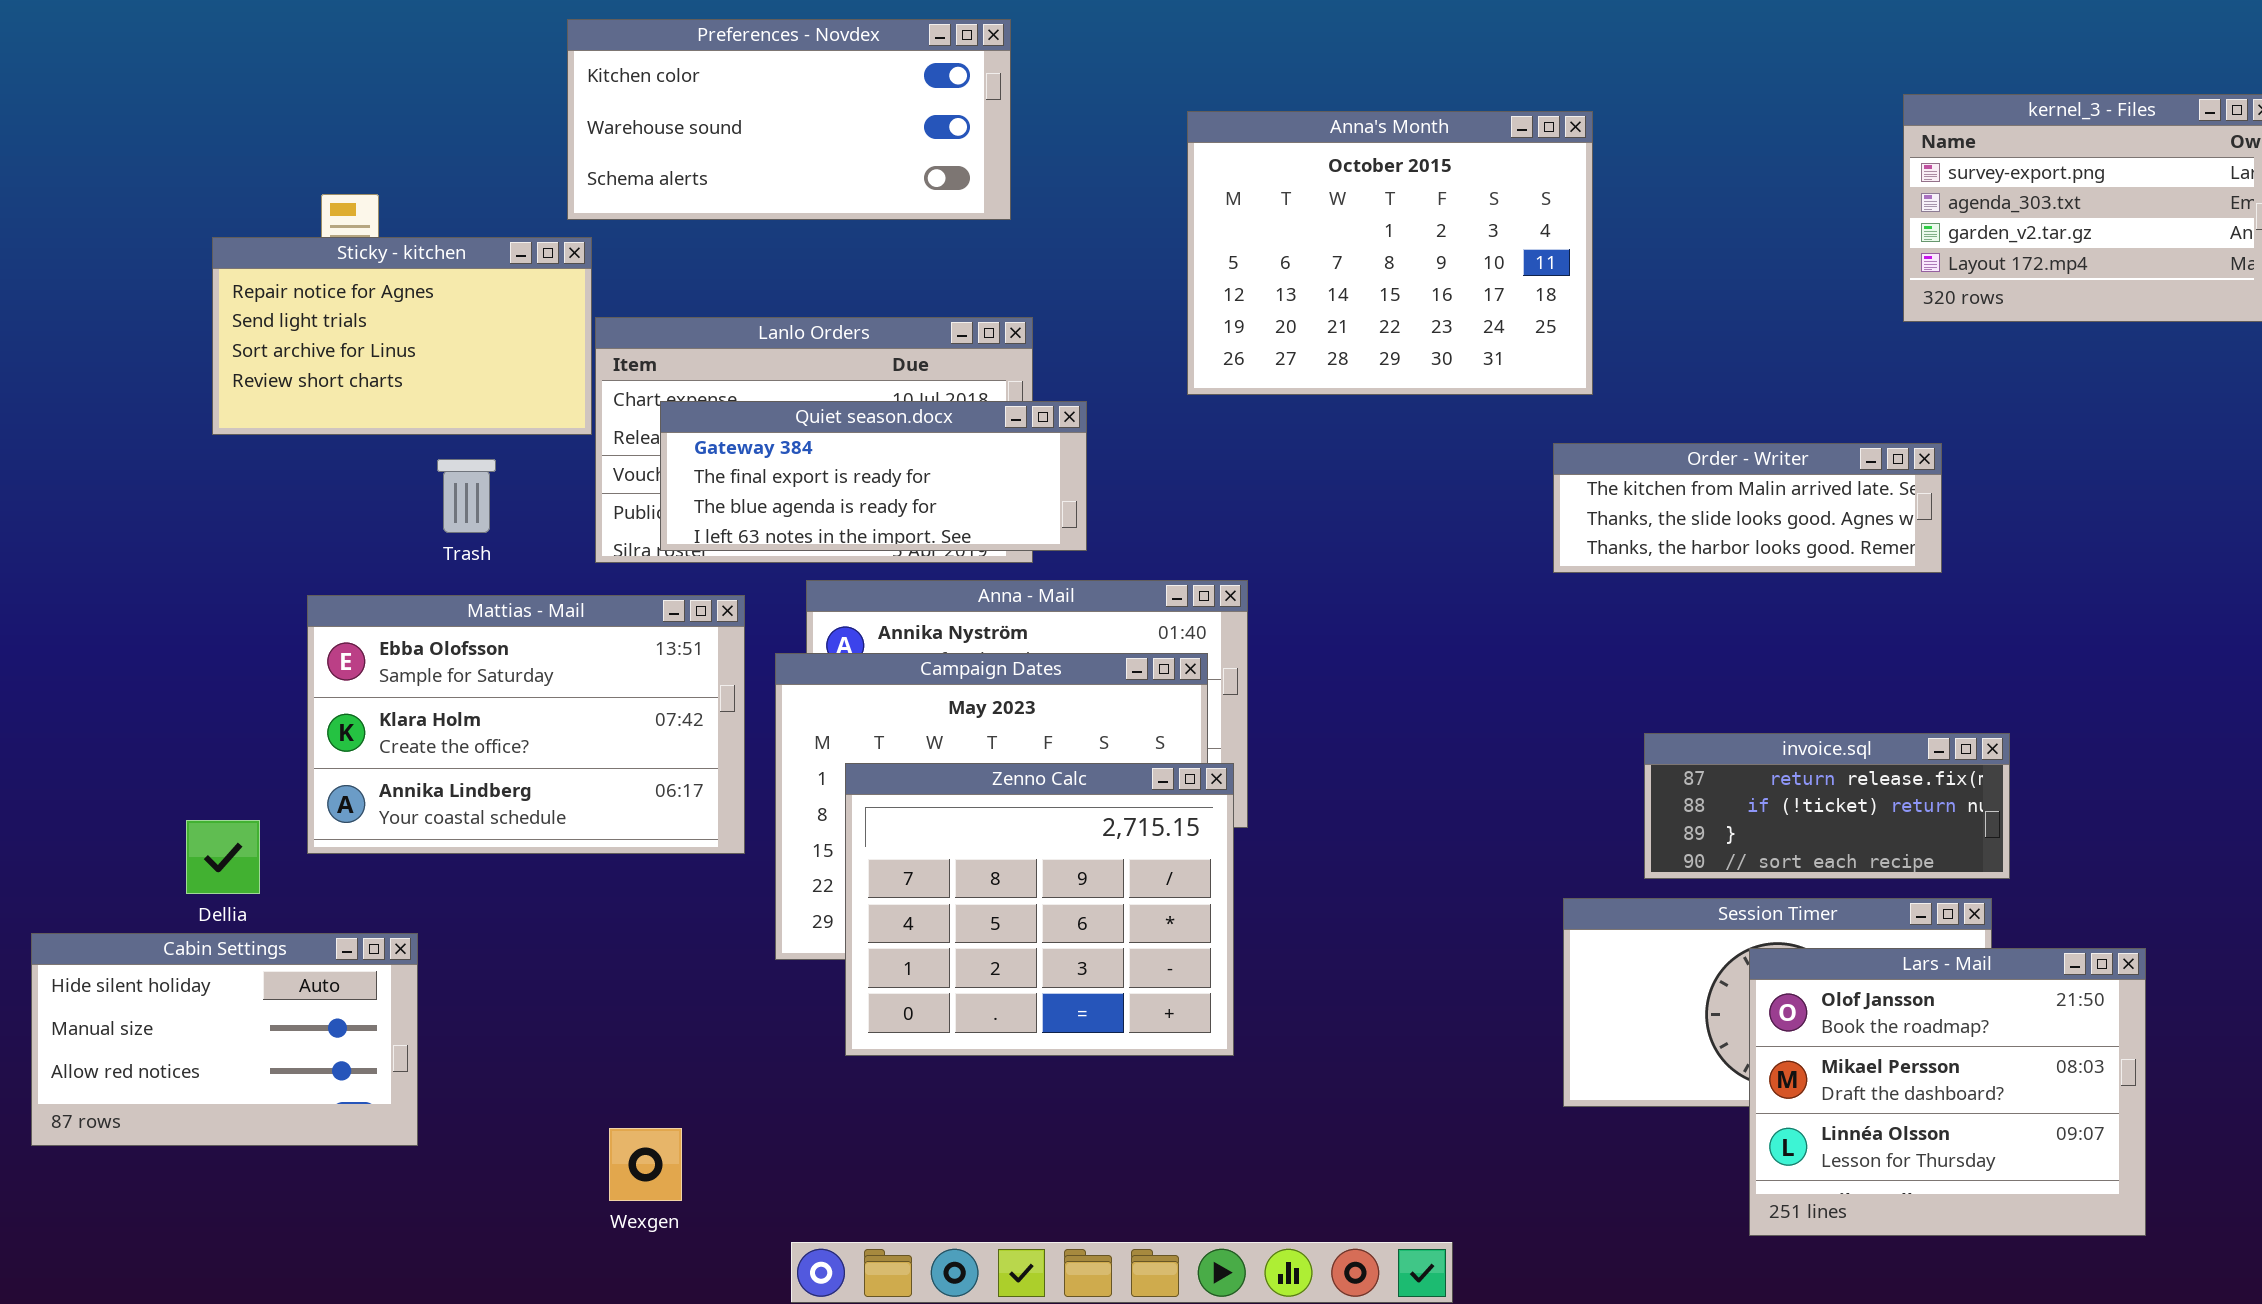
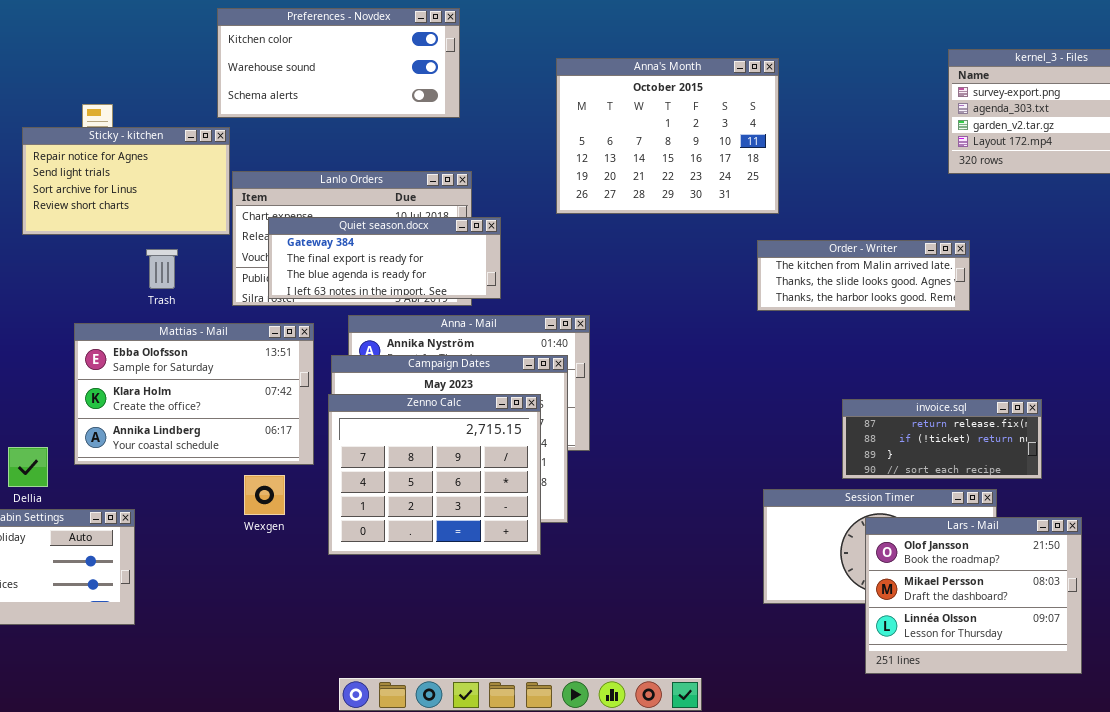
invoice.sql: [1644,733,2010,879] -> [842,399,1042,479], moved
Zenno Calc: [845,763,1234,1056] -> [328,394,541,555], moved
Wexgen: [609,1128,682,1201] -> [244,475,285,515], moved

